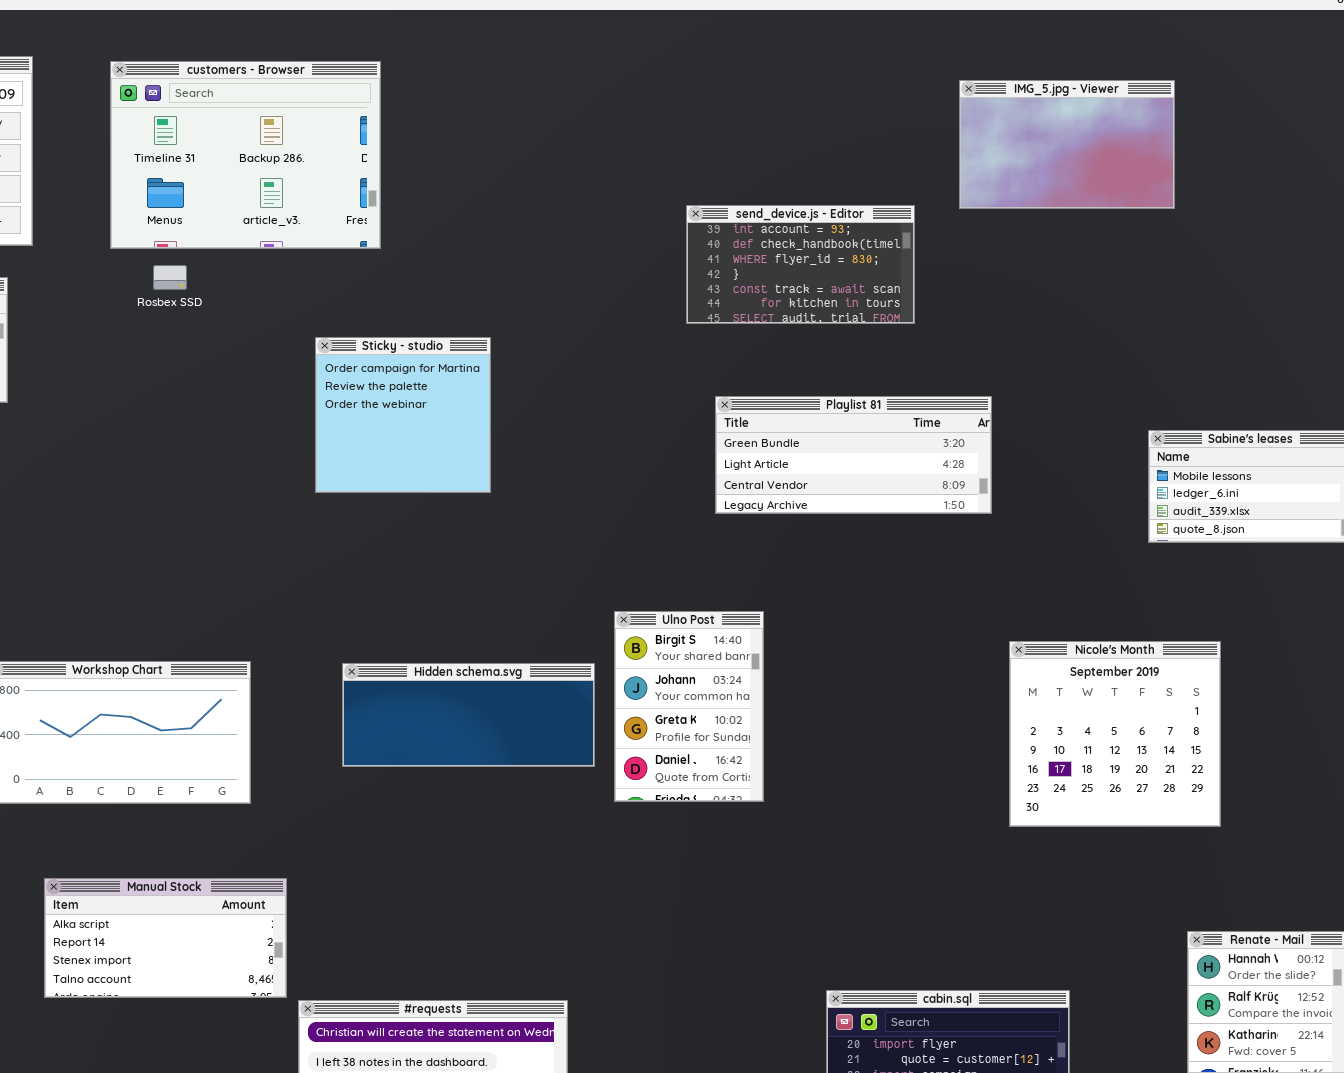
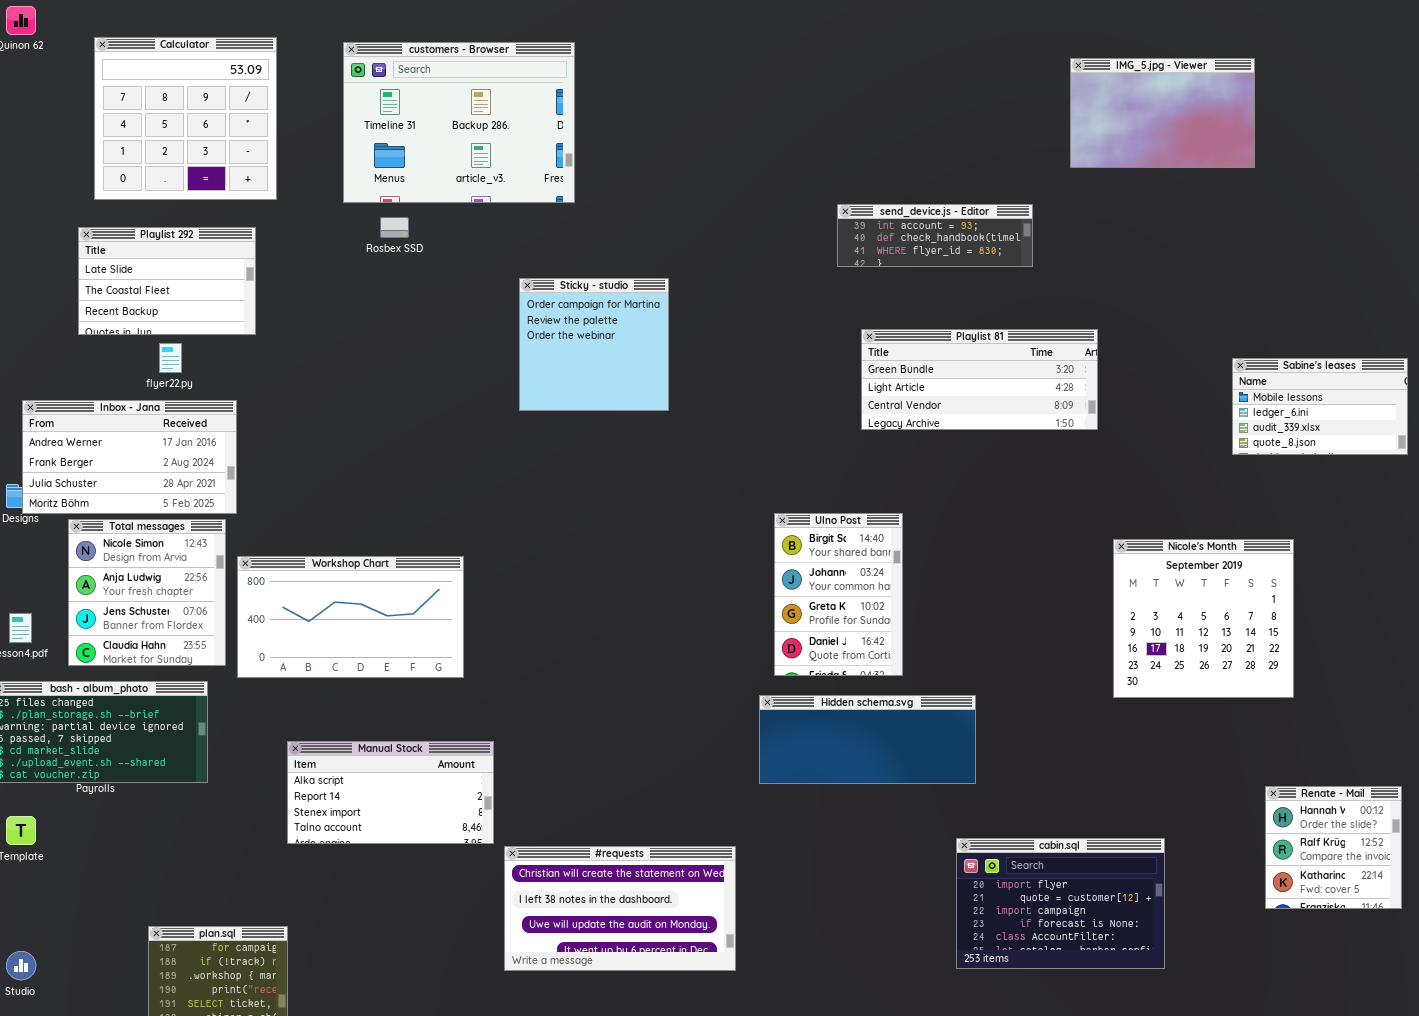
send_device.js - Editor: [686,205,915,324] -> [837,204,1033,267], resized
Hidden schema.svg: [342,663,595,767] -> [759,695,976,784], moved

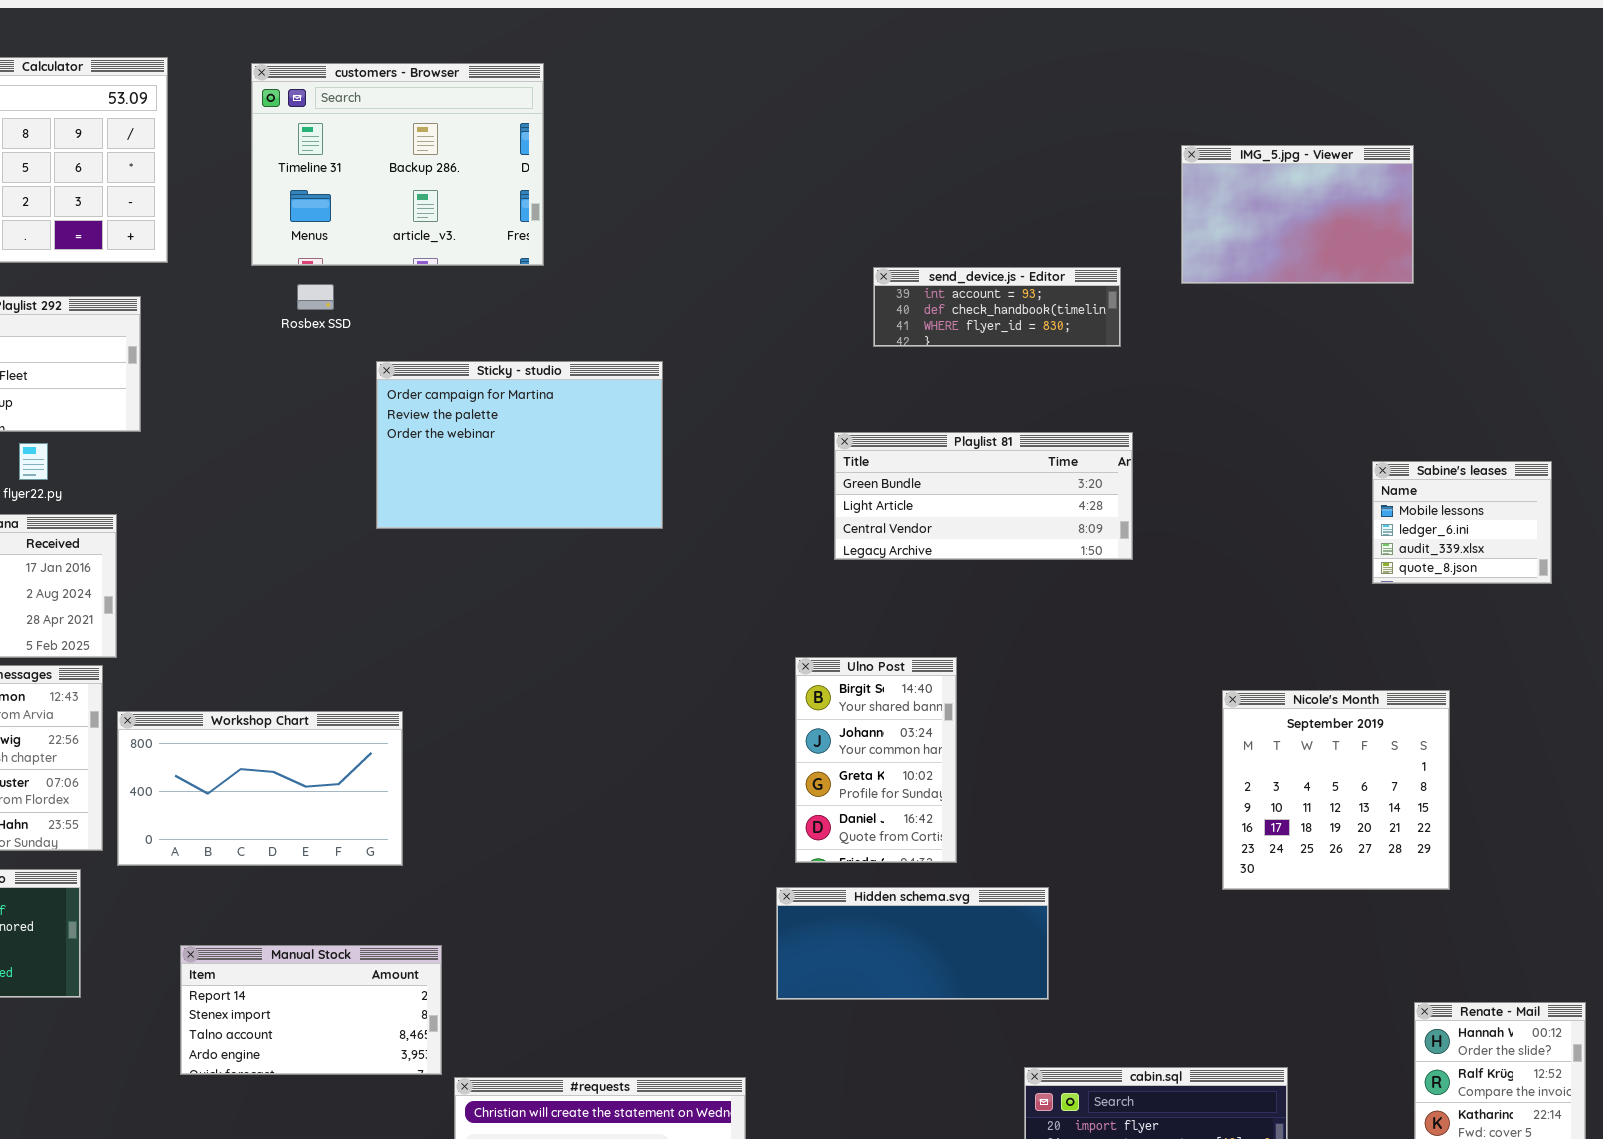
IMG_5.jpg - Viewer: [1070,58,1255,168] -> [1181,145,1414,284], moved
Sticky - studio: [519,278,669,411] -> [376,361,663,529], resized
Playlist 81: [861,329,1098,430] -> [834,432,1133,560], moved
Sabine's leases: [1232,358,1408,455] -> [1372,461,1552,584], resized
Manual Stock: [287,741,494,844] -> [180,945,442,1075], scrolled down 1 row

